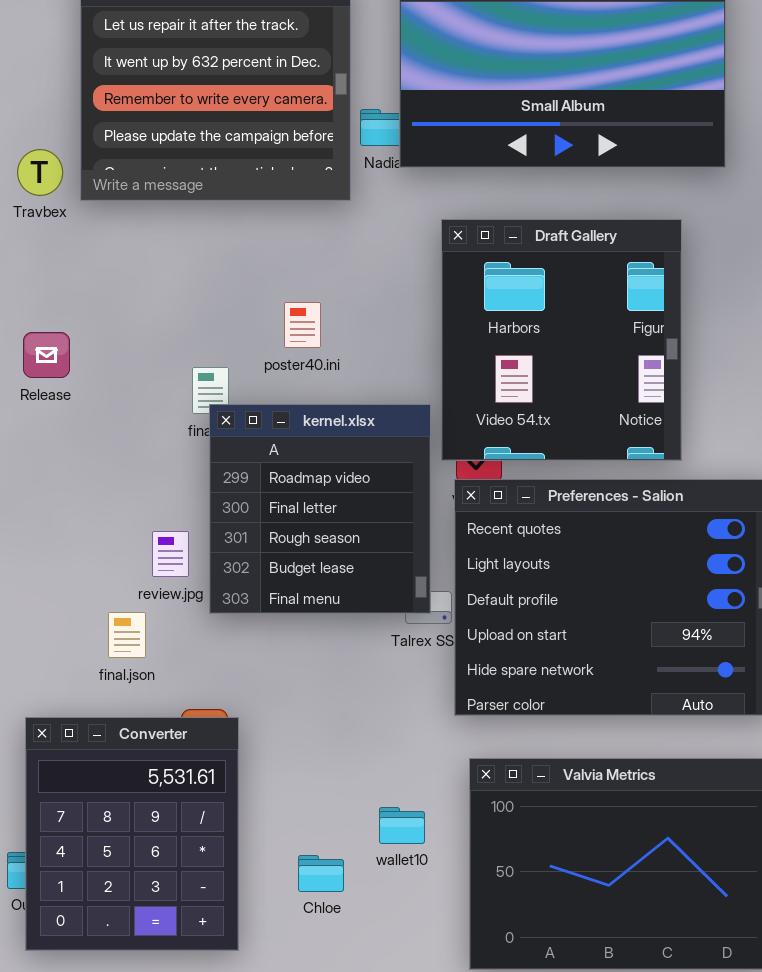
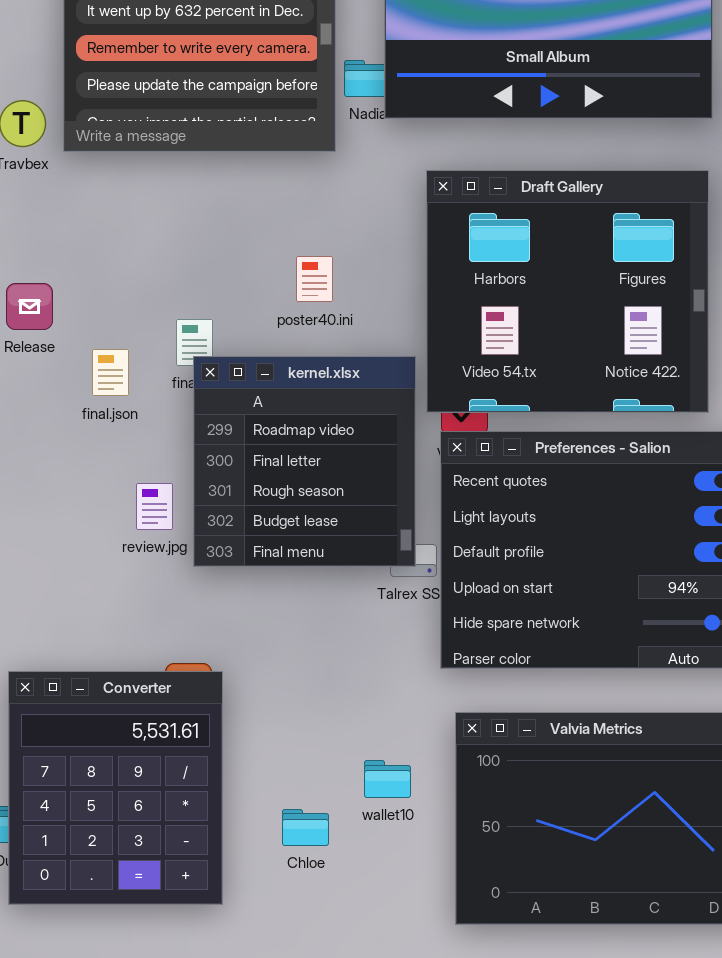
Draft Gallery: [441,219,682,461] -> [426,170,709,413], resized
poster40.ini: [284,302,321,348] -> [296,256,333,302], moved
final.json: [108,612,146,658] -> [92,349,129,396], moved

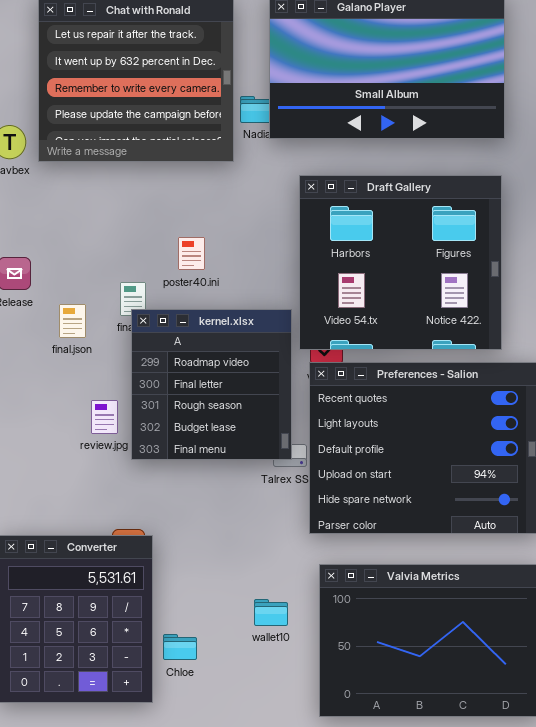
poster40.ini: [296,256,333,302] -> [178,237,205,270], moved
Chloe: [282,809,329,846] -> [163,634,197,660], moved

